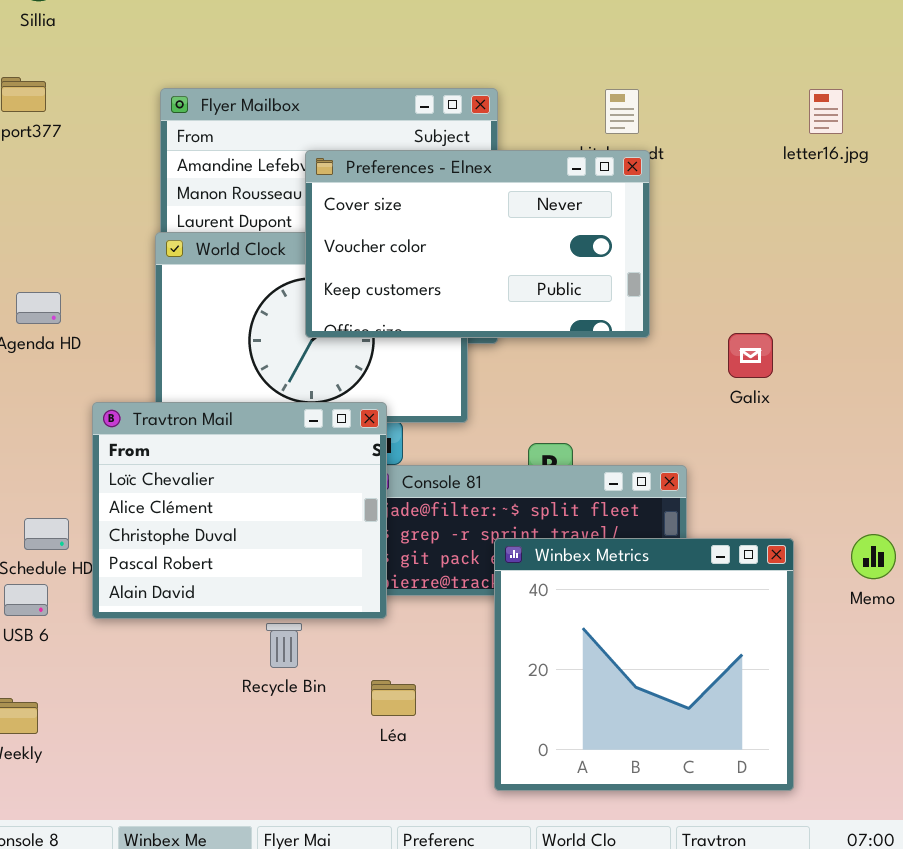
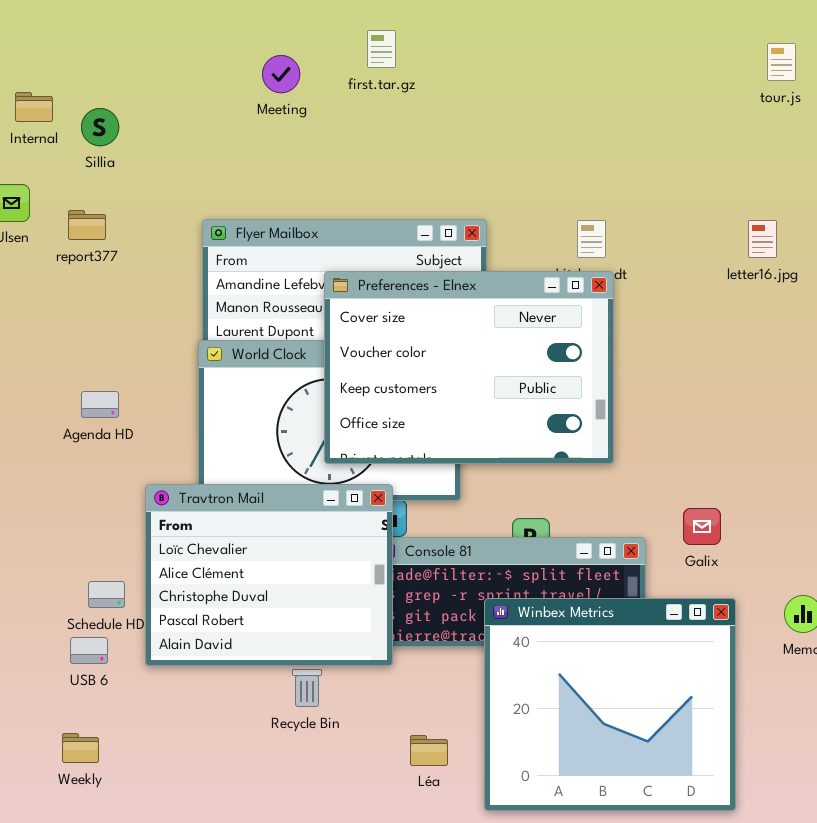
Preferences - Elnex: [305,150,650,338] -> [324,271,614,464], resized
Galix: [728,333,773,378] -> [683,508,721,545], moved
Léa: [371,680,416,716] -> [410,735,448,766], moved

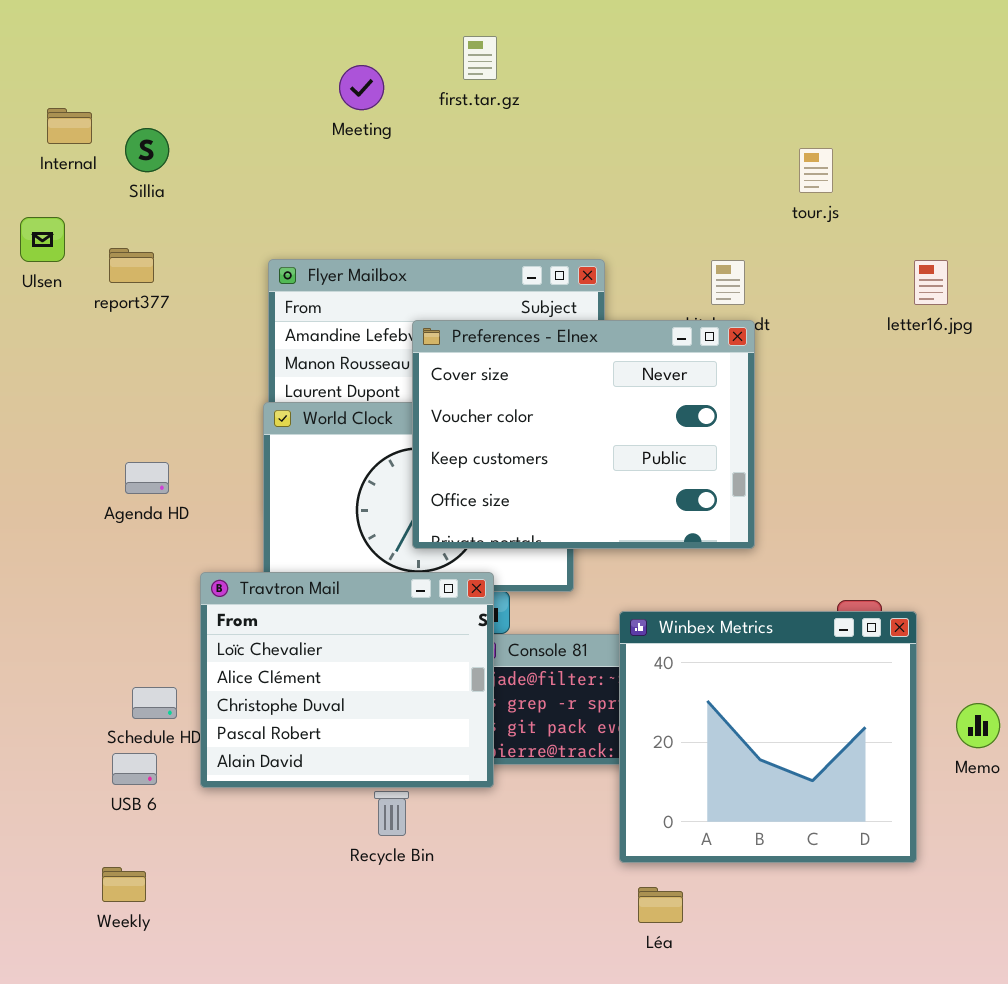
tour.js: [767,43,796,81] -> [799,148,833,193], moved
Winbex Metrics: [484,598,736,811] -> [619,611,917,863], moved
Léa: [410,735,448,766] -> [638,887,683,923], moved

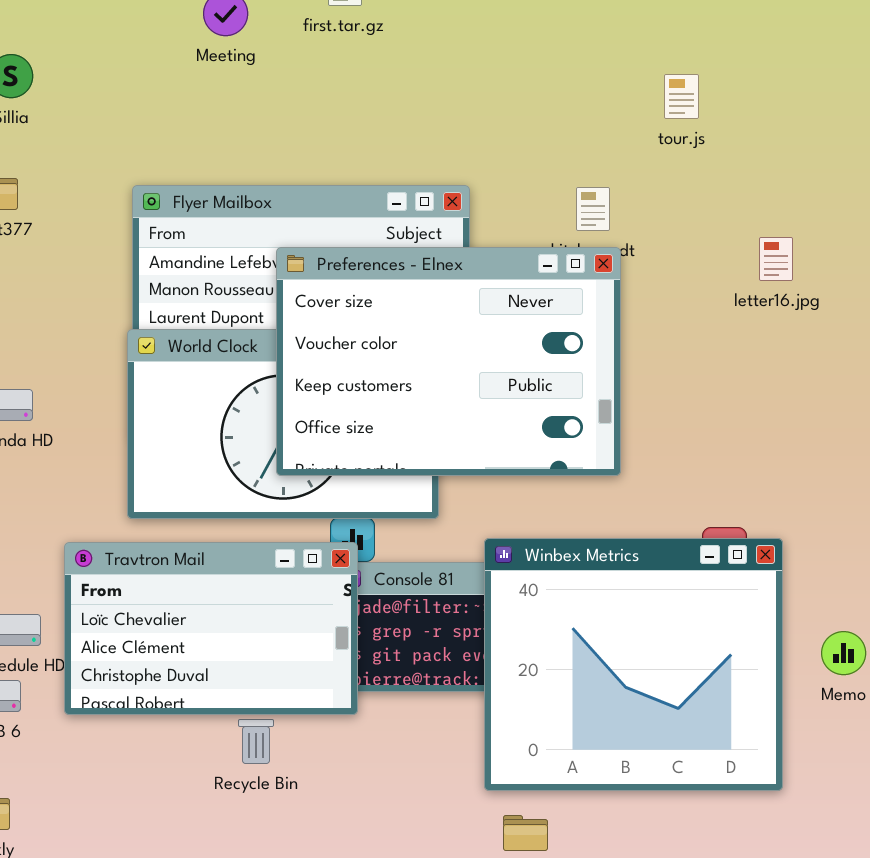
letter16.jpg: [914,260,948,305] -> [759,237,793,281], moved
Travtron Mail: [200,572,494,788] -> [64,542,358,715], resized

